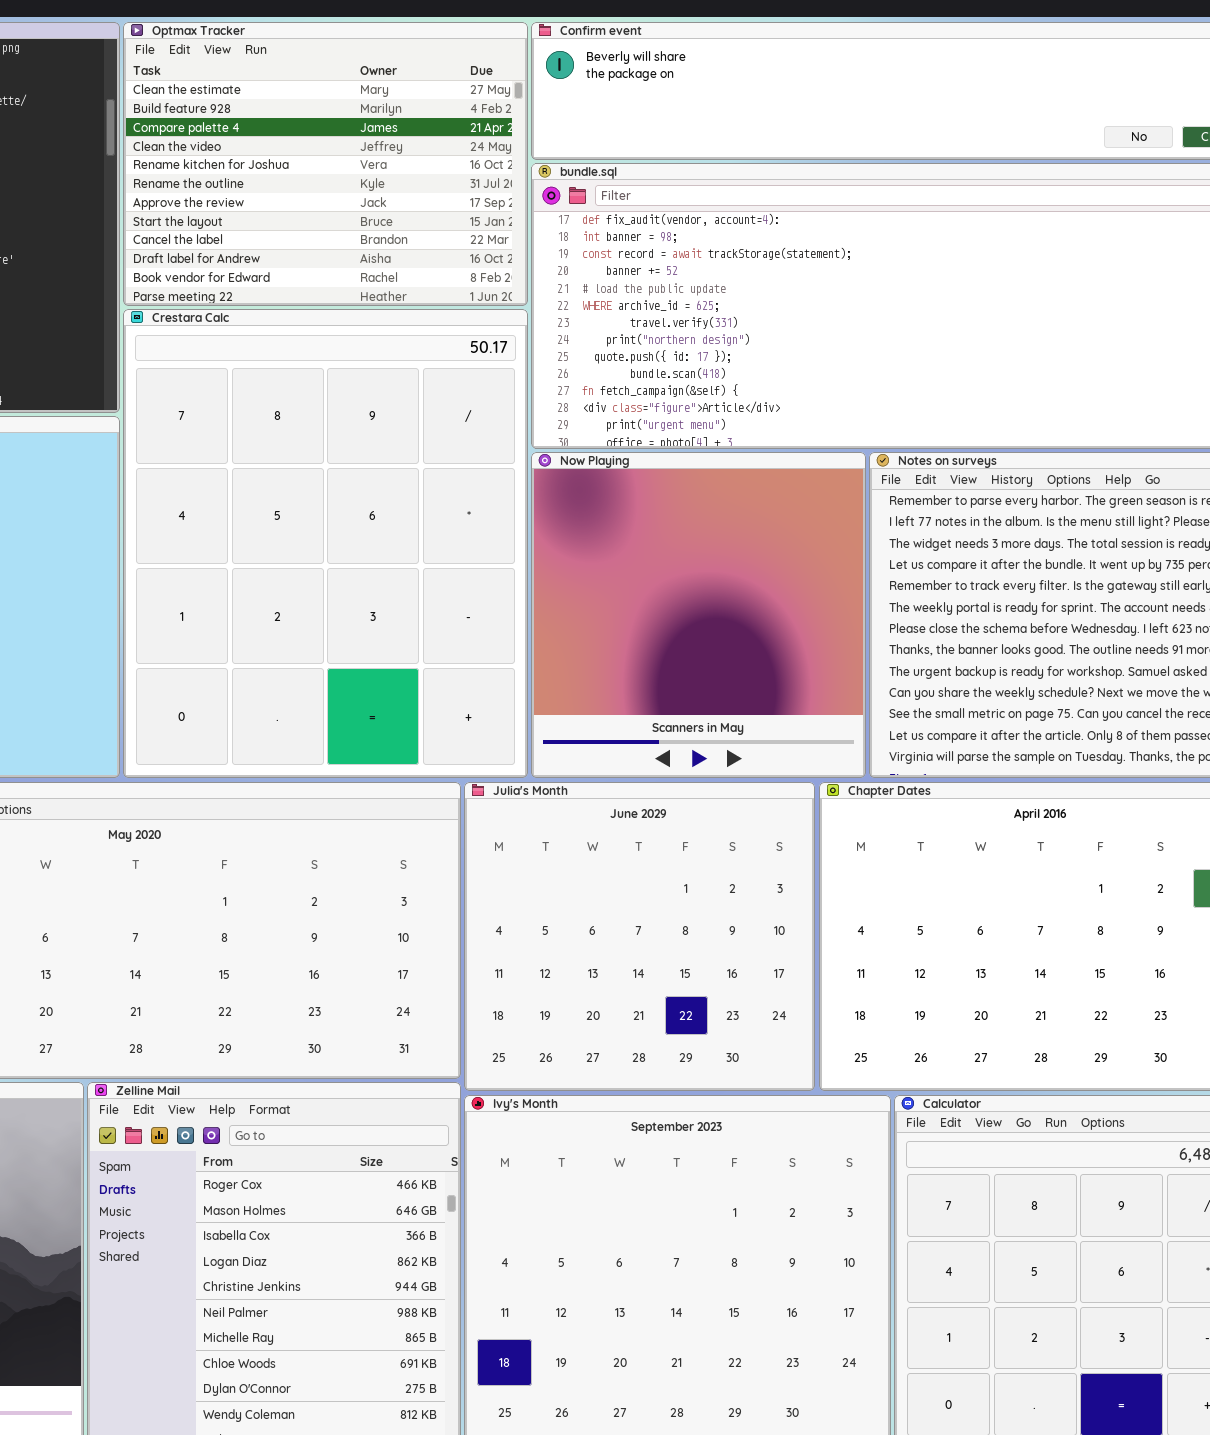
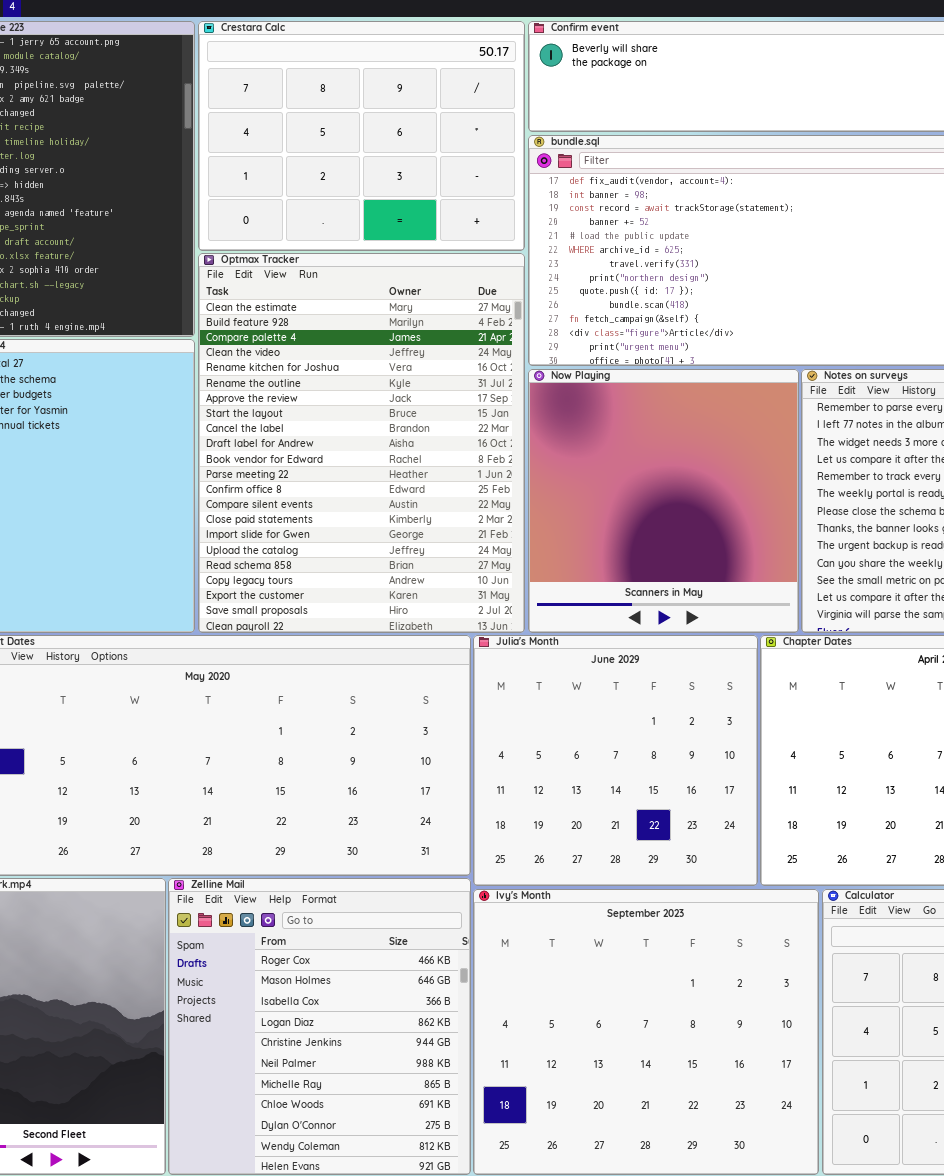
Optmax Tracker: [123,22,528,306] -> [198,253,525,633], moved, resized
Crestara Calc: [123,309,528,778] -> [198,21,525,251], moved, resized

